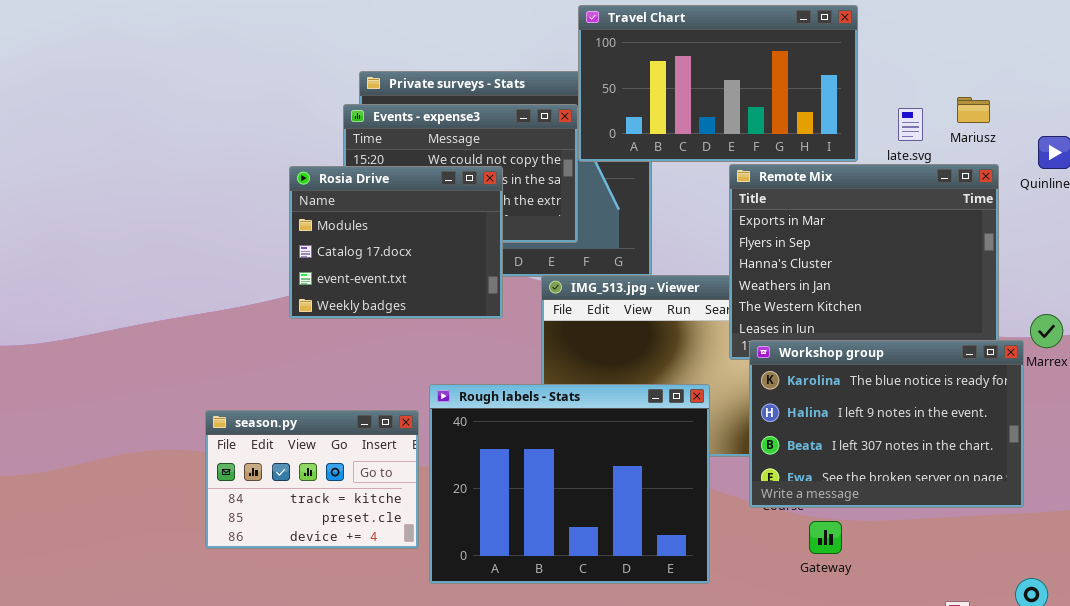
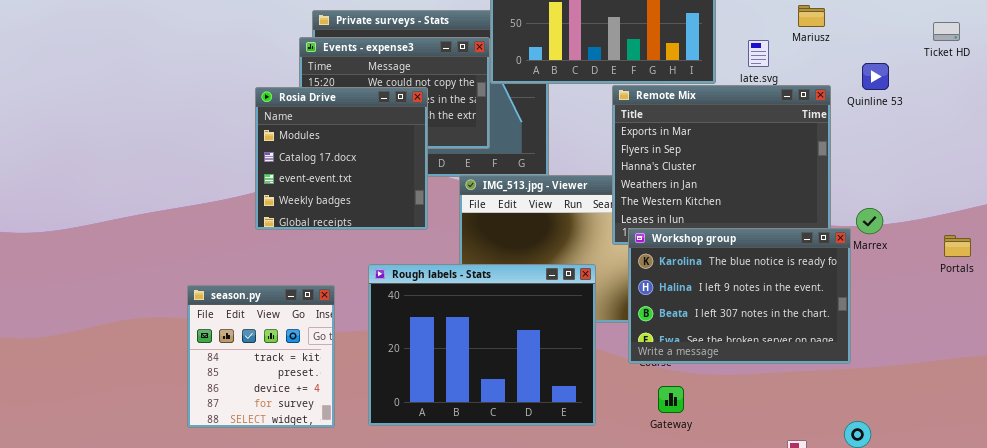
Mariusz: [957,97,990,123] -> [798,5,825,27], moved
Rosia Drive: [289,166,503,319] -> [255,87,428,230], resized
season.py: [205,410,419,549] -> [187,285,335,428], resized
Gateway: [809,521,842,554] -> [658,386,684,413], moved

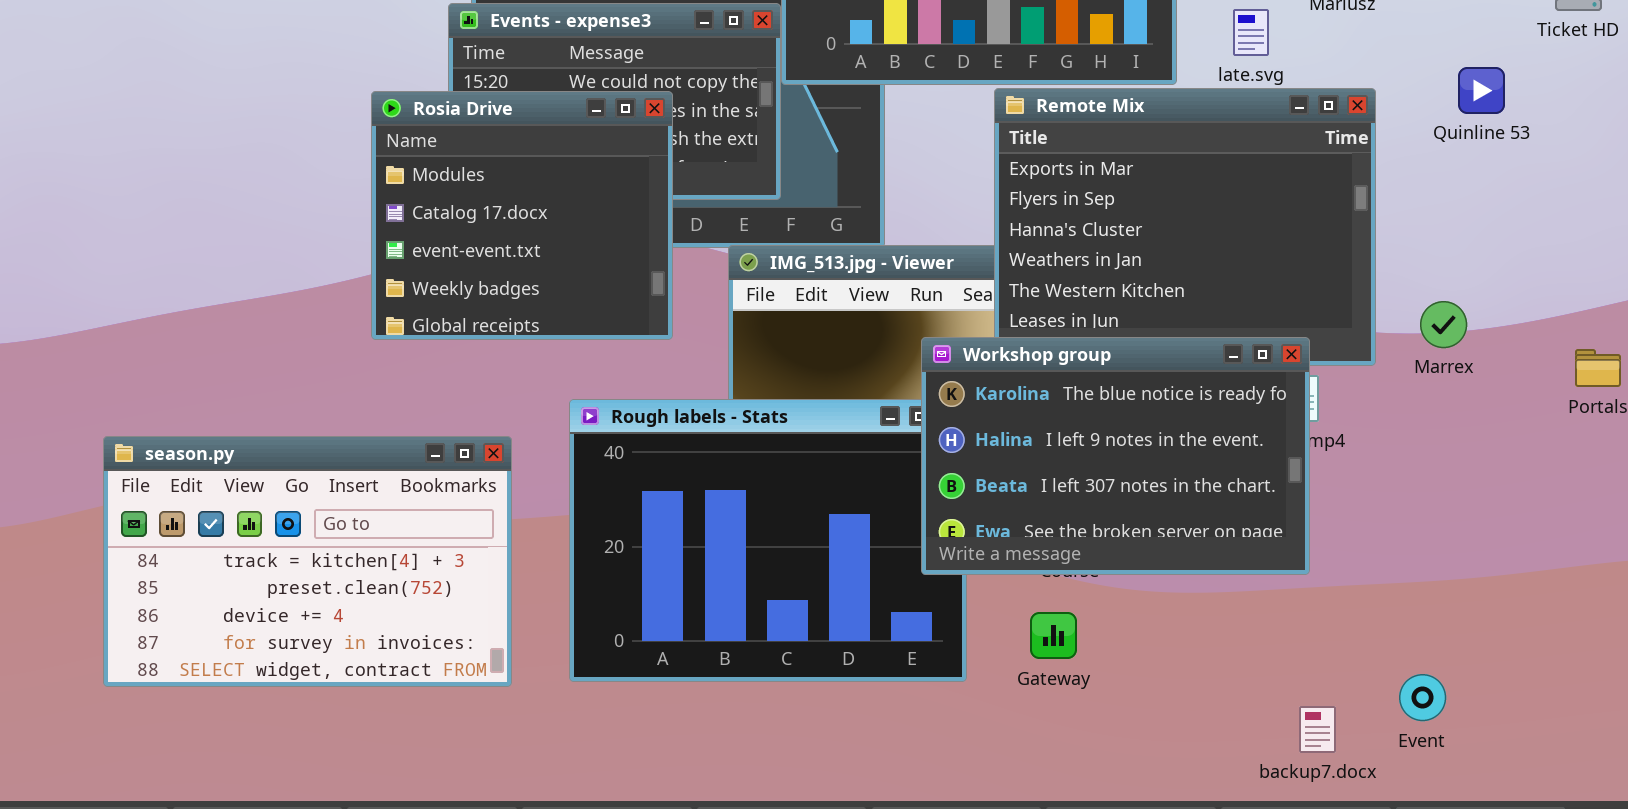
Quinline 53: [862,63,889,90] -> [1458,67,1505,114], moved
Workshop group: [628,228,851,364] -> [921,337,1310,575], moved
season.py: [187,285,335,428] -> [103,436,512,687], resized
Gateway: [658,386,684,413] -> [1030,612,1077,659], moved

